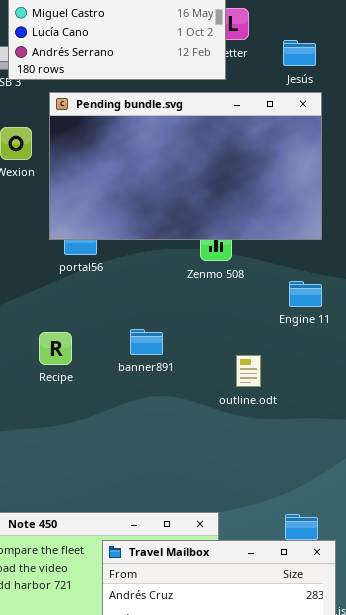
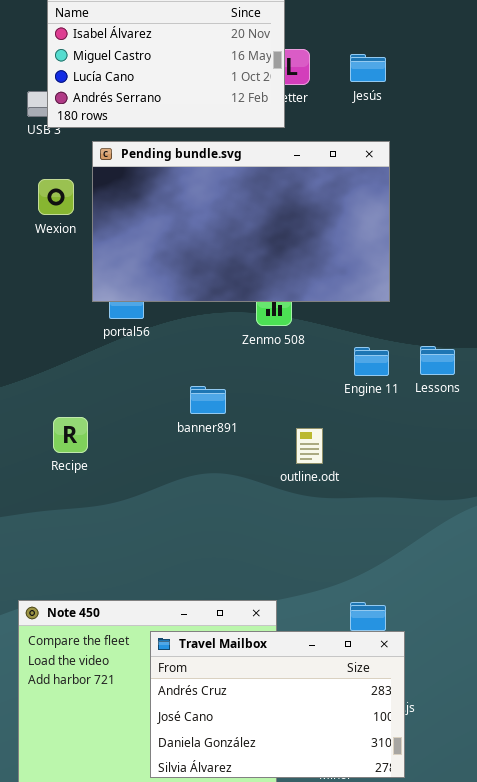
Jesús: [283,40,316,66] -> [350,54,386,82], moved
banner891: [130,329,163,355] -> [190,386,226,414], moved
Recipe: [39,332,72,365] -> [53,417,88,453], moved

